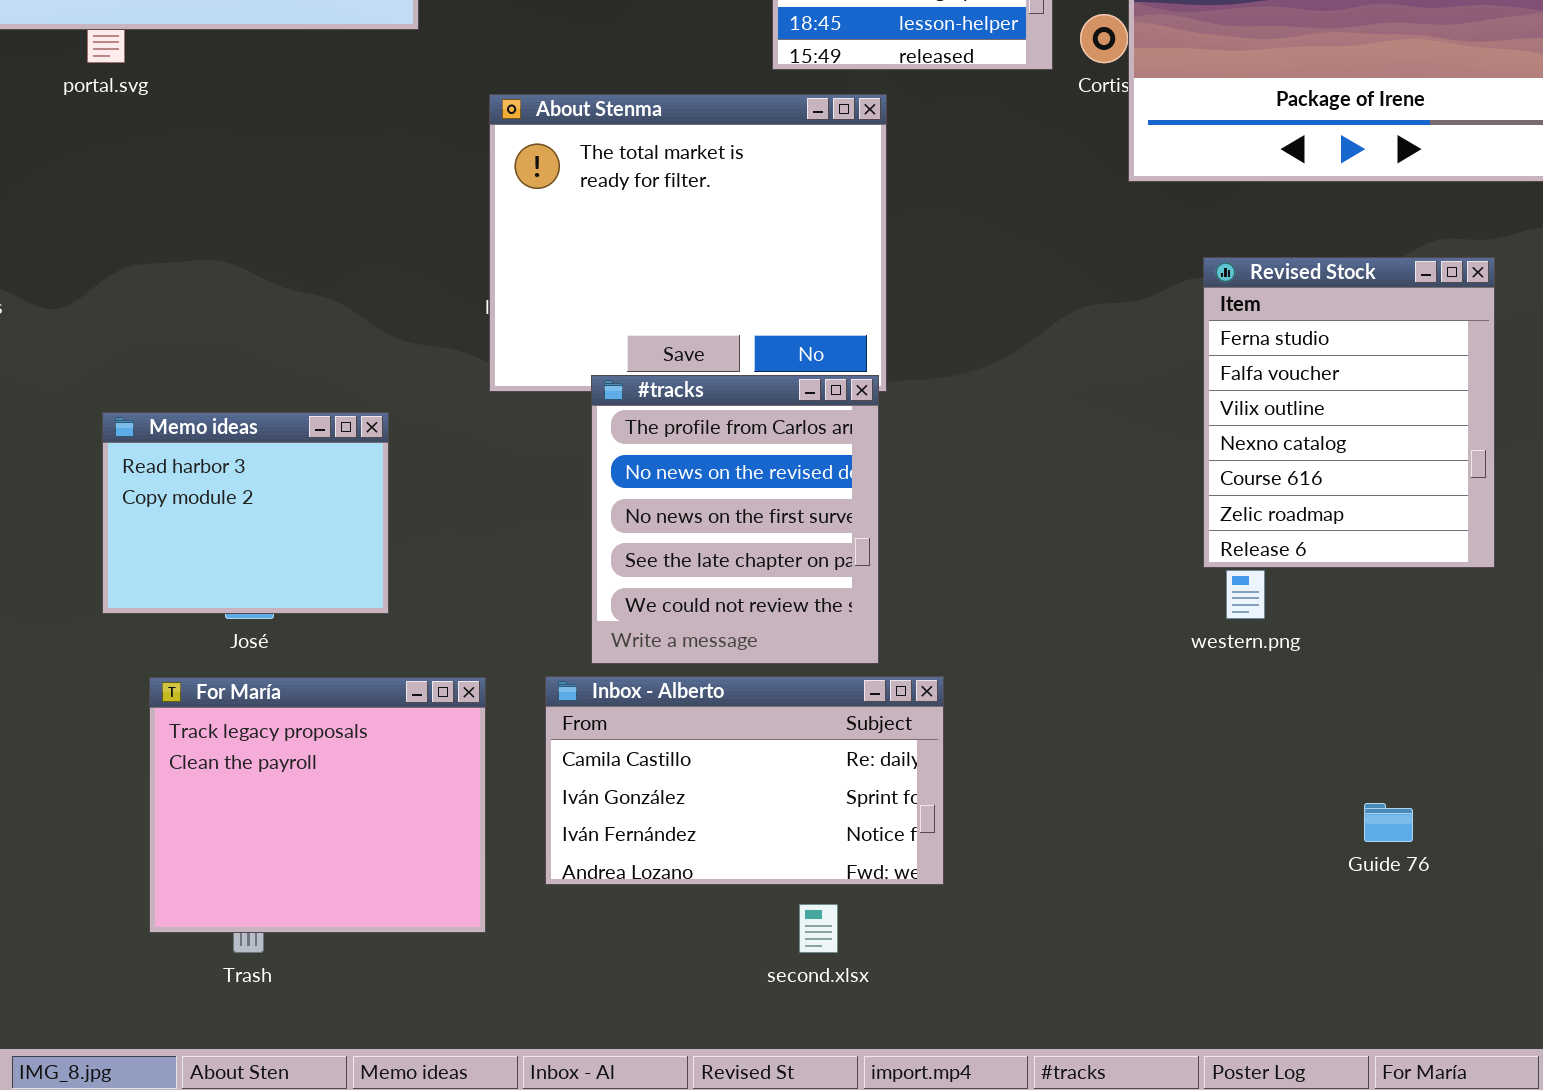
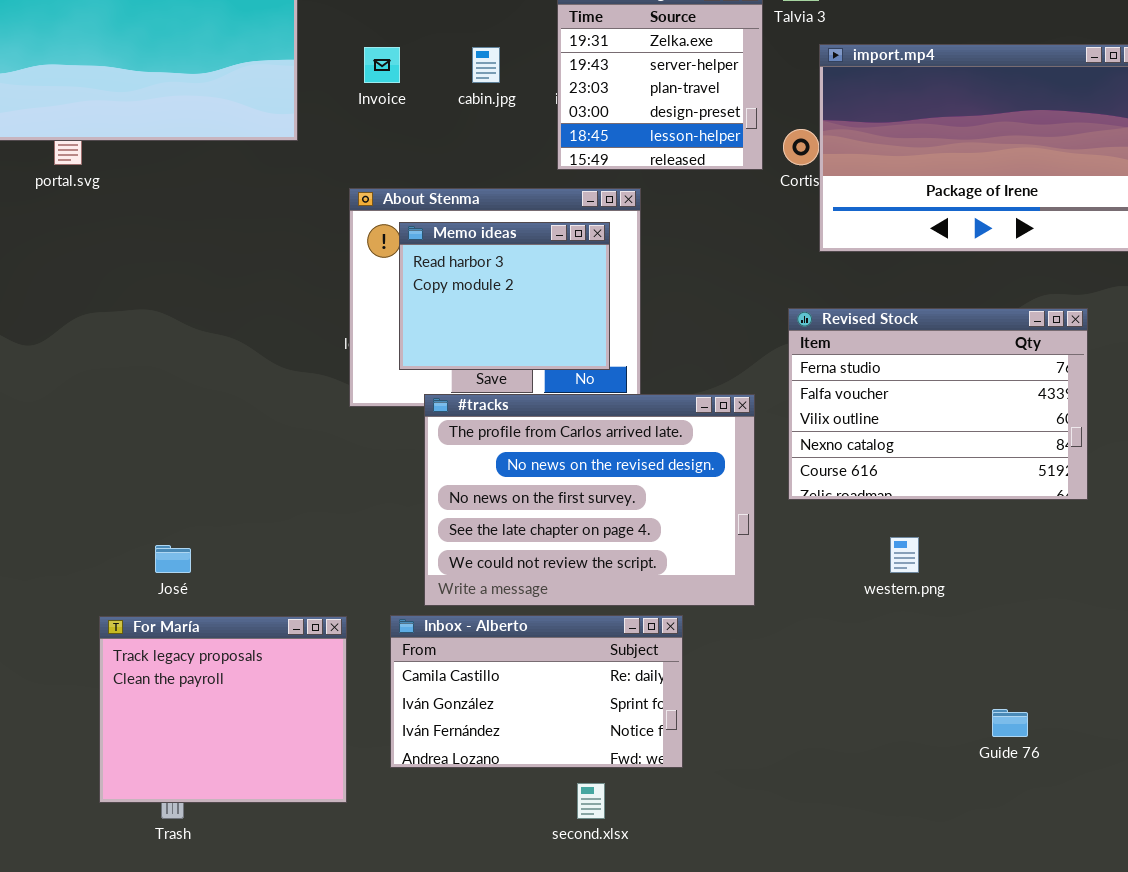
Revised Stock: [1203,257,1495,568] -> [788,308,1088,500], resized
#tracks: [591,375,879,664] -> [424,394,755,606], resized
Memo ideas: [102,412,389,614] -> [399,222,610,370], moved

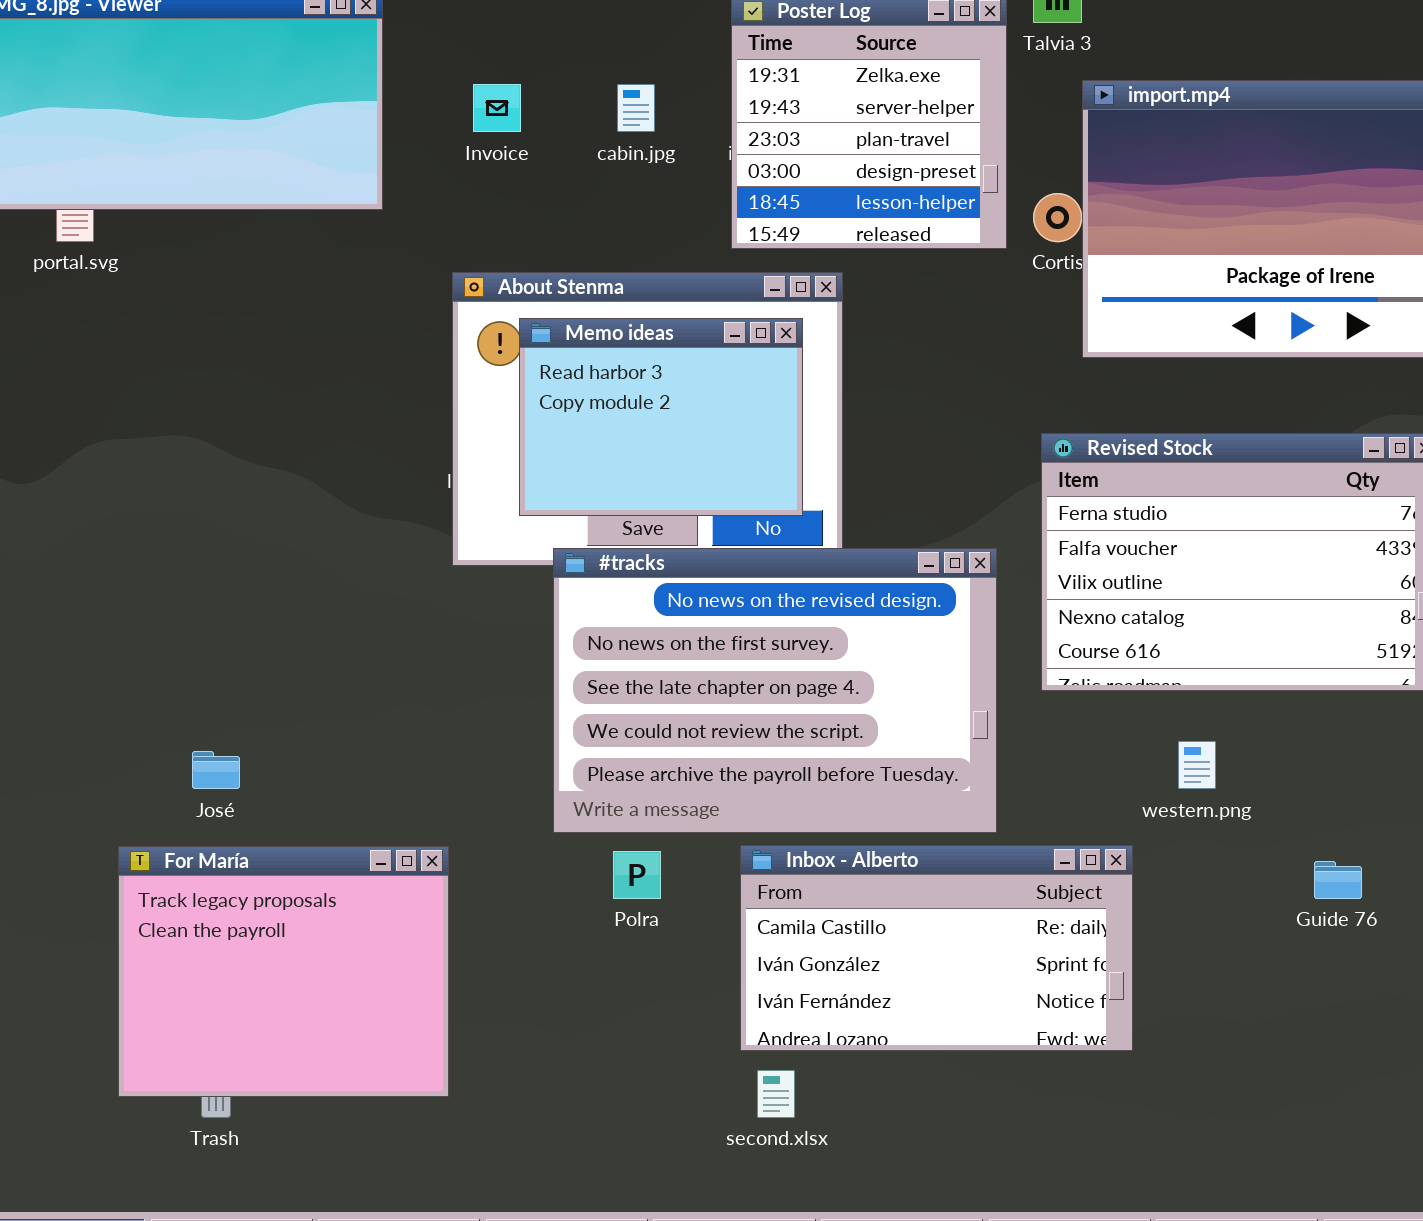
#tracks: [424,394,755,606] -> [553,548,997,833], scrolled down 1 row
Inbox - Alberto: [390,615,683,768] -> [740,845,1133,1051], moved
Guide 76: [992,709,1028,737] -> [1314,861,1362,899], moved

